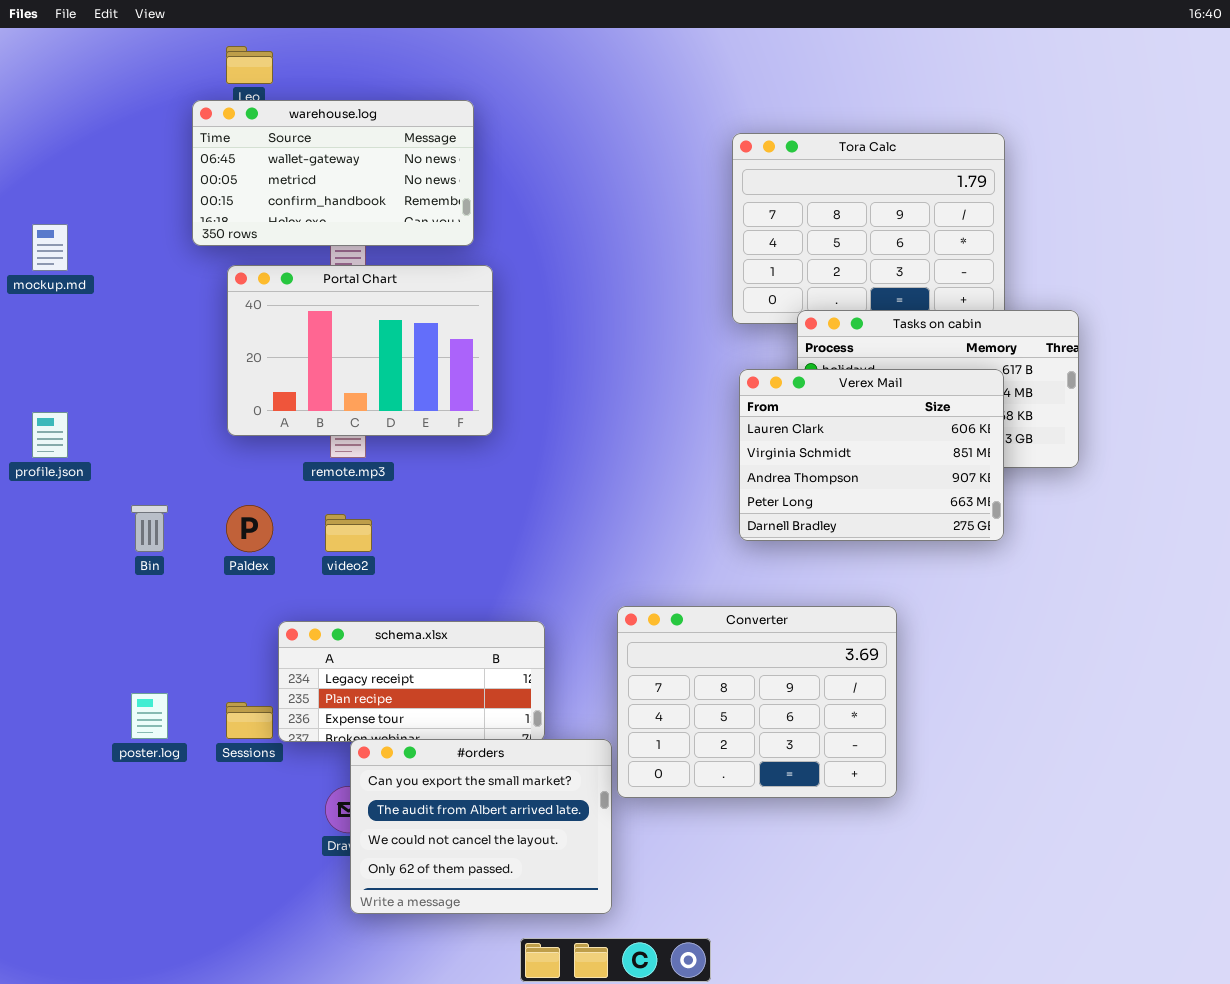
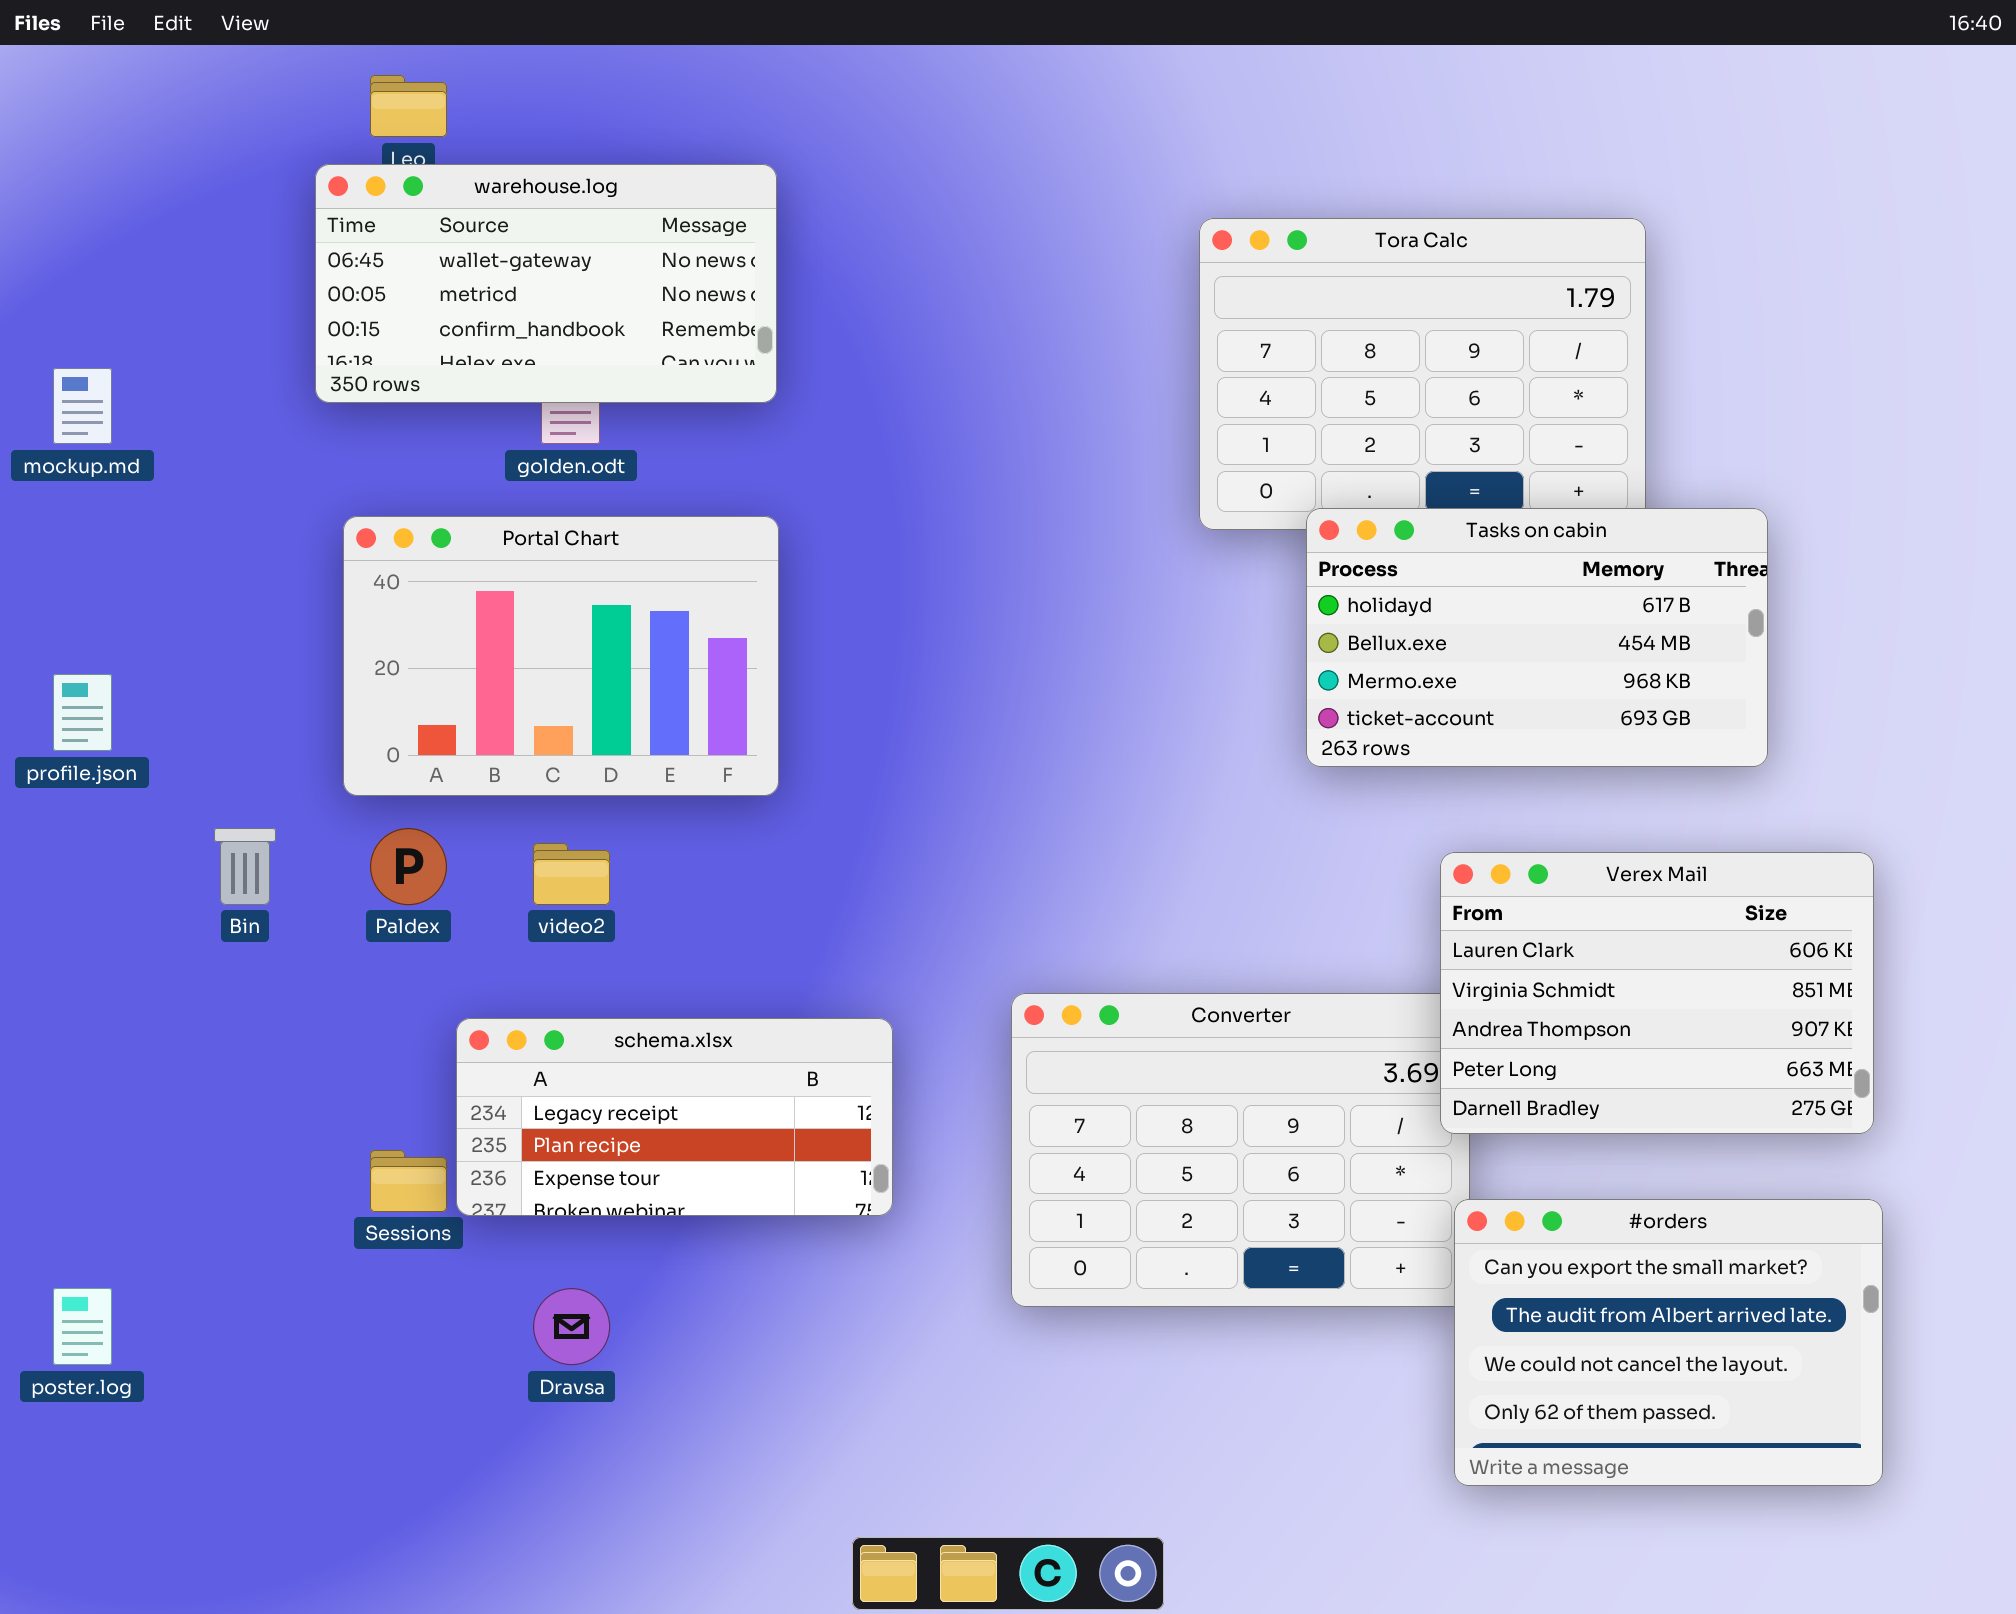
Portal Chart: [227,265,493,436] -> [343,516,779,796], moved
Verex Mail: [739,369,1004,541] -> [1440,852,1874,1134], moved
poster.log: [131,693,168,739] -> [53,1288,112,1365], moved
#orders: [350,739,612,914] -> [1454,1199,1883,1486], moved

